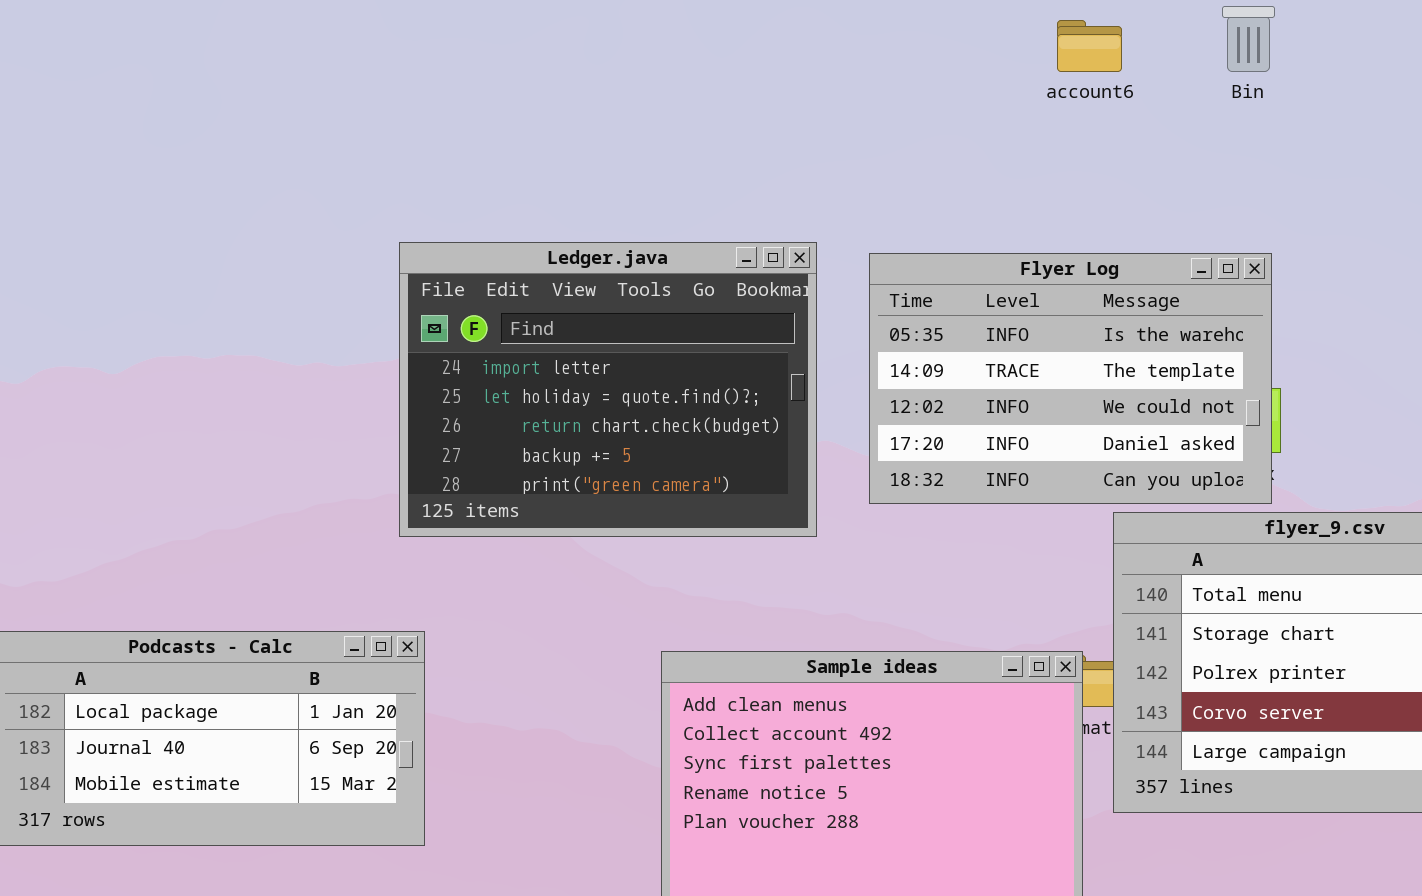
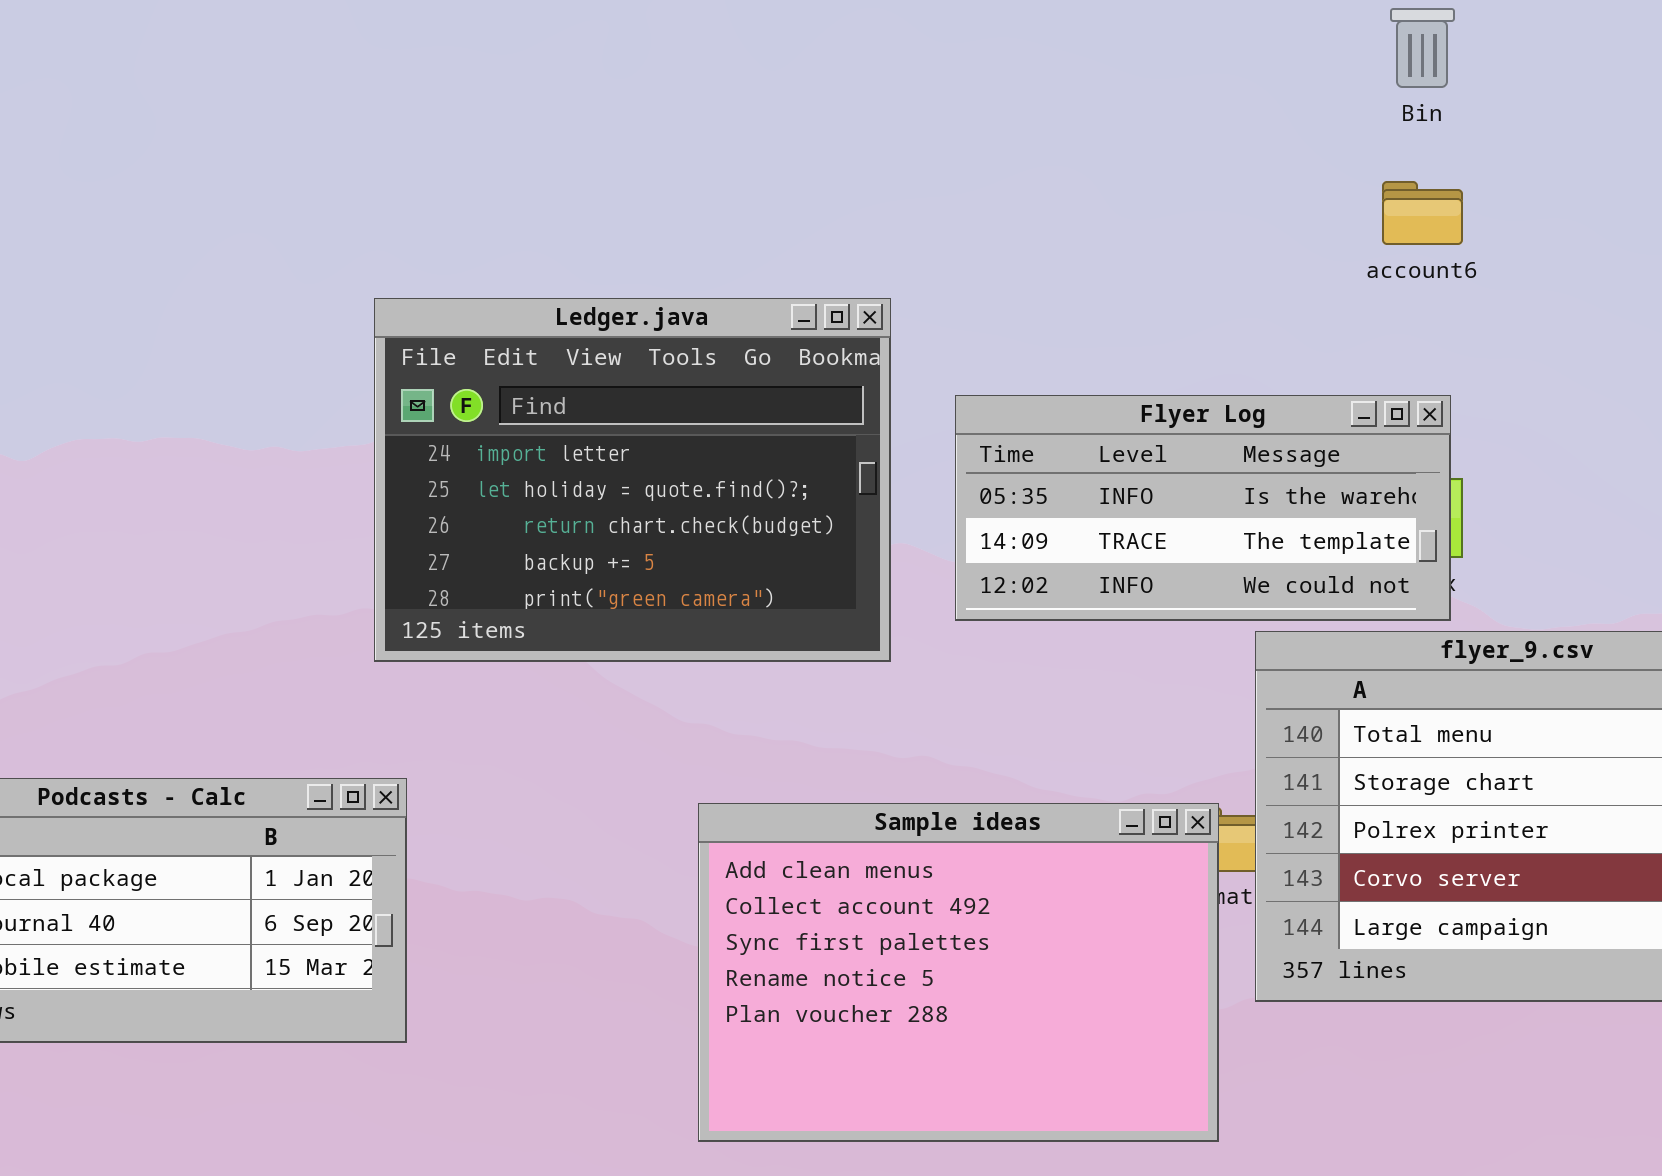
account6: [1057,20,1122,72] -> [1382,181,1463,245], moved
Flyer Log: [869,253,1272,504] -> [955,395,1451,621], resized

